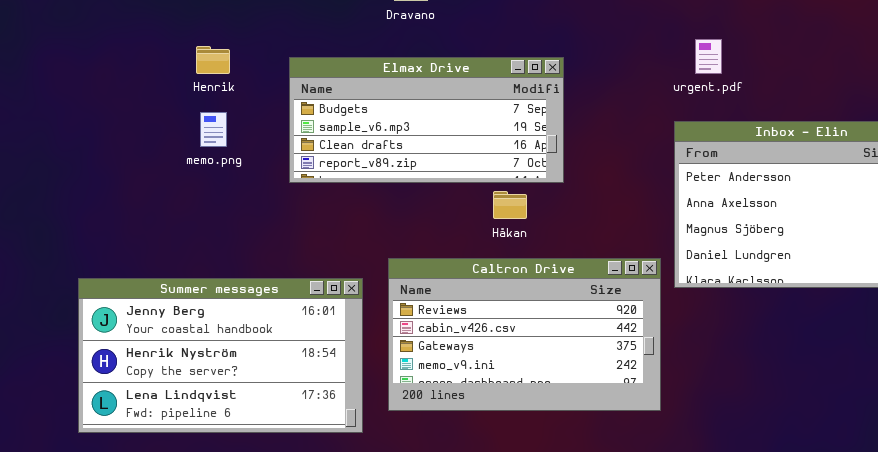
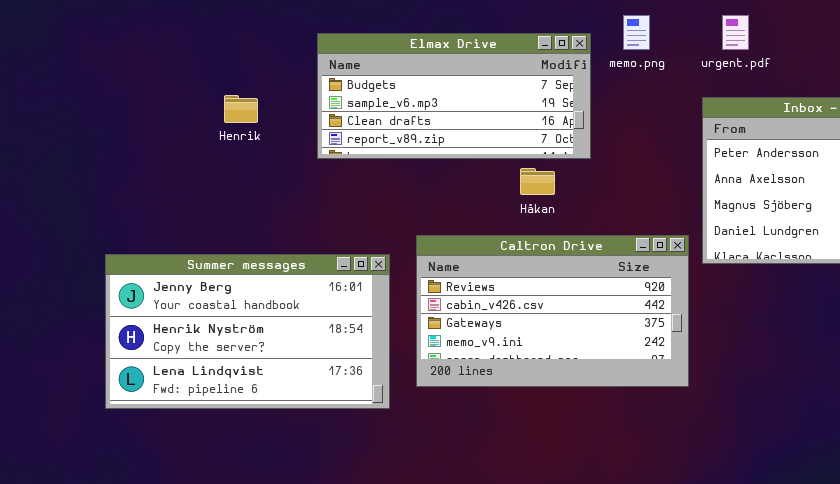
Henrik: [196,46,230,74] -> [224,95,258,123], moved
memo.png: [200,112,227,147] -> [623,15,650,50], moved

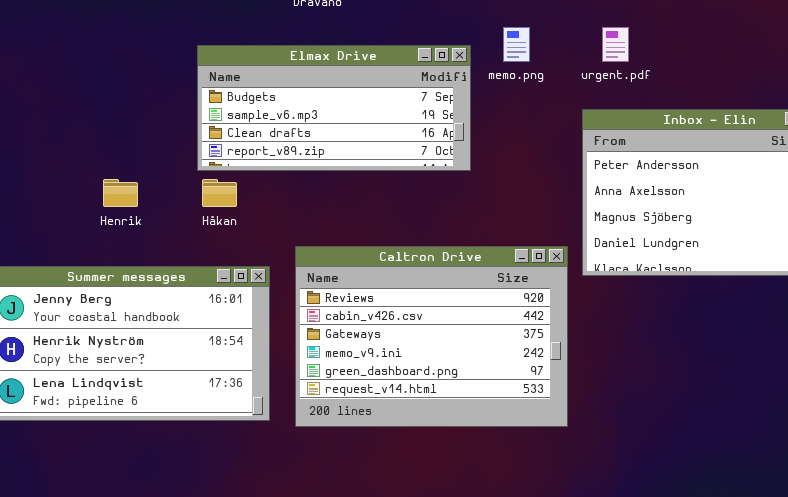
Henrik: [224,95,258,123] -> [103,179,138,207], moved
Håkan: [520,168,555,195] -> [202,179,237,207], moved
Caltron Drive: [416,235,689,387] -> [295,246,568,427], resized

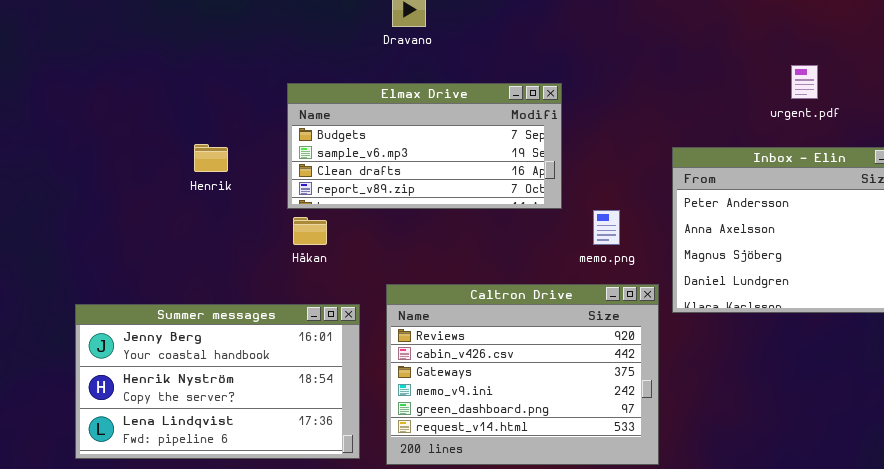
memo.png: [503,27,530,62] -> [593,210,620,245], moved
urgent.pdf: [602,27,629,62] -> [791,65,818,99], moved
Henrik: [103,179,138,207] -> [194,144,228,172], moved

